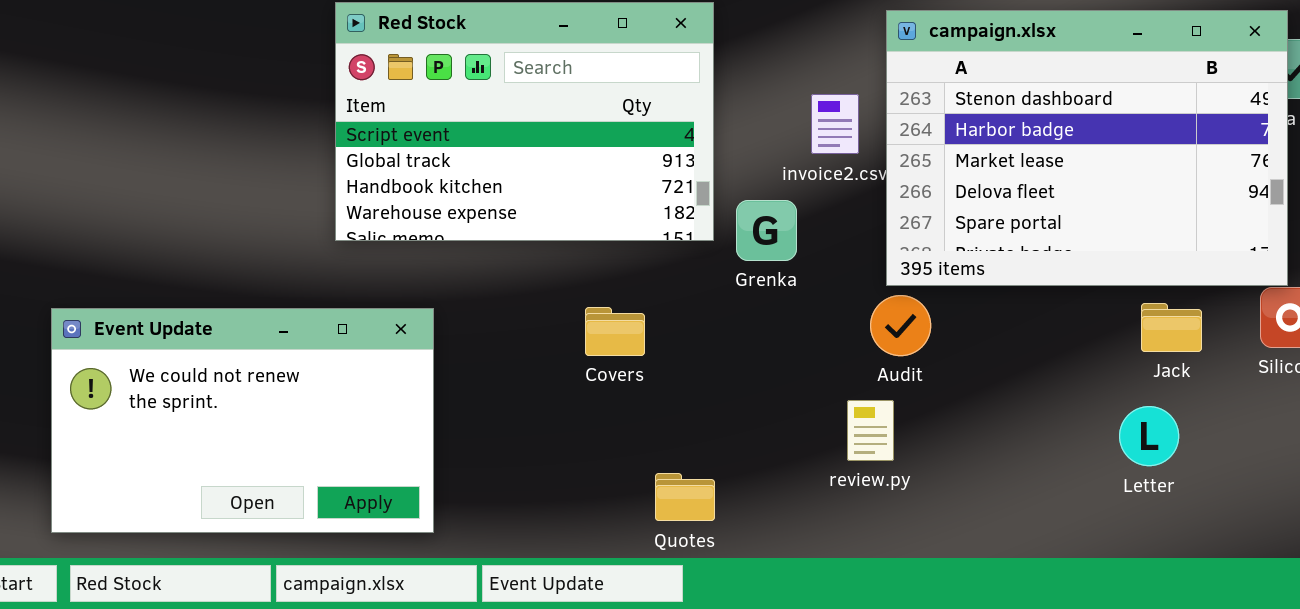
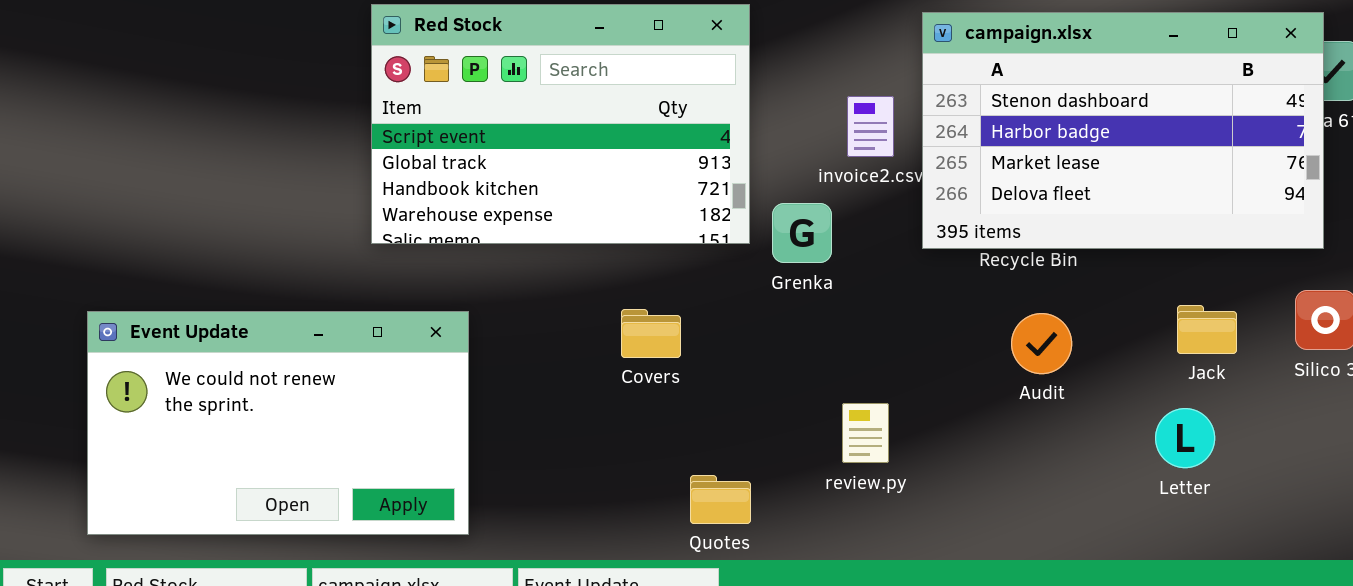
campaign.xlsx: [886,10,1288,286] -> [922,12,1324,249], resized
Audit: [870,295,931,356] -> [1011,313,1072,374], moved
review.py: [847,400,894,461] -> [842,403,889,463], moved

